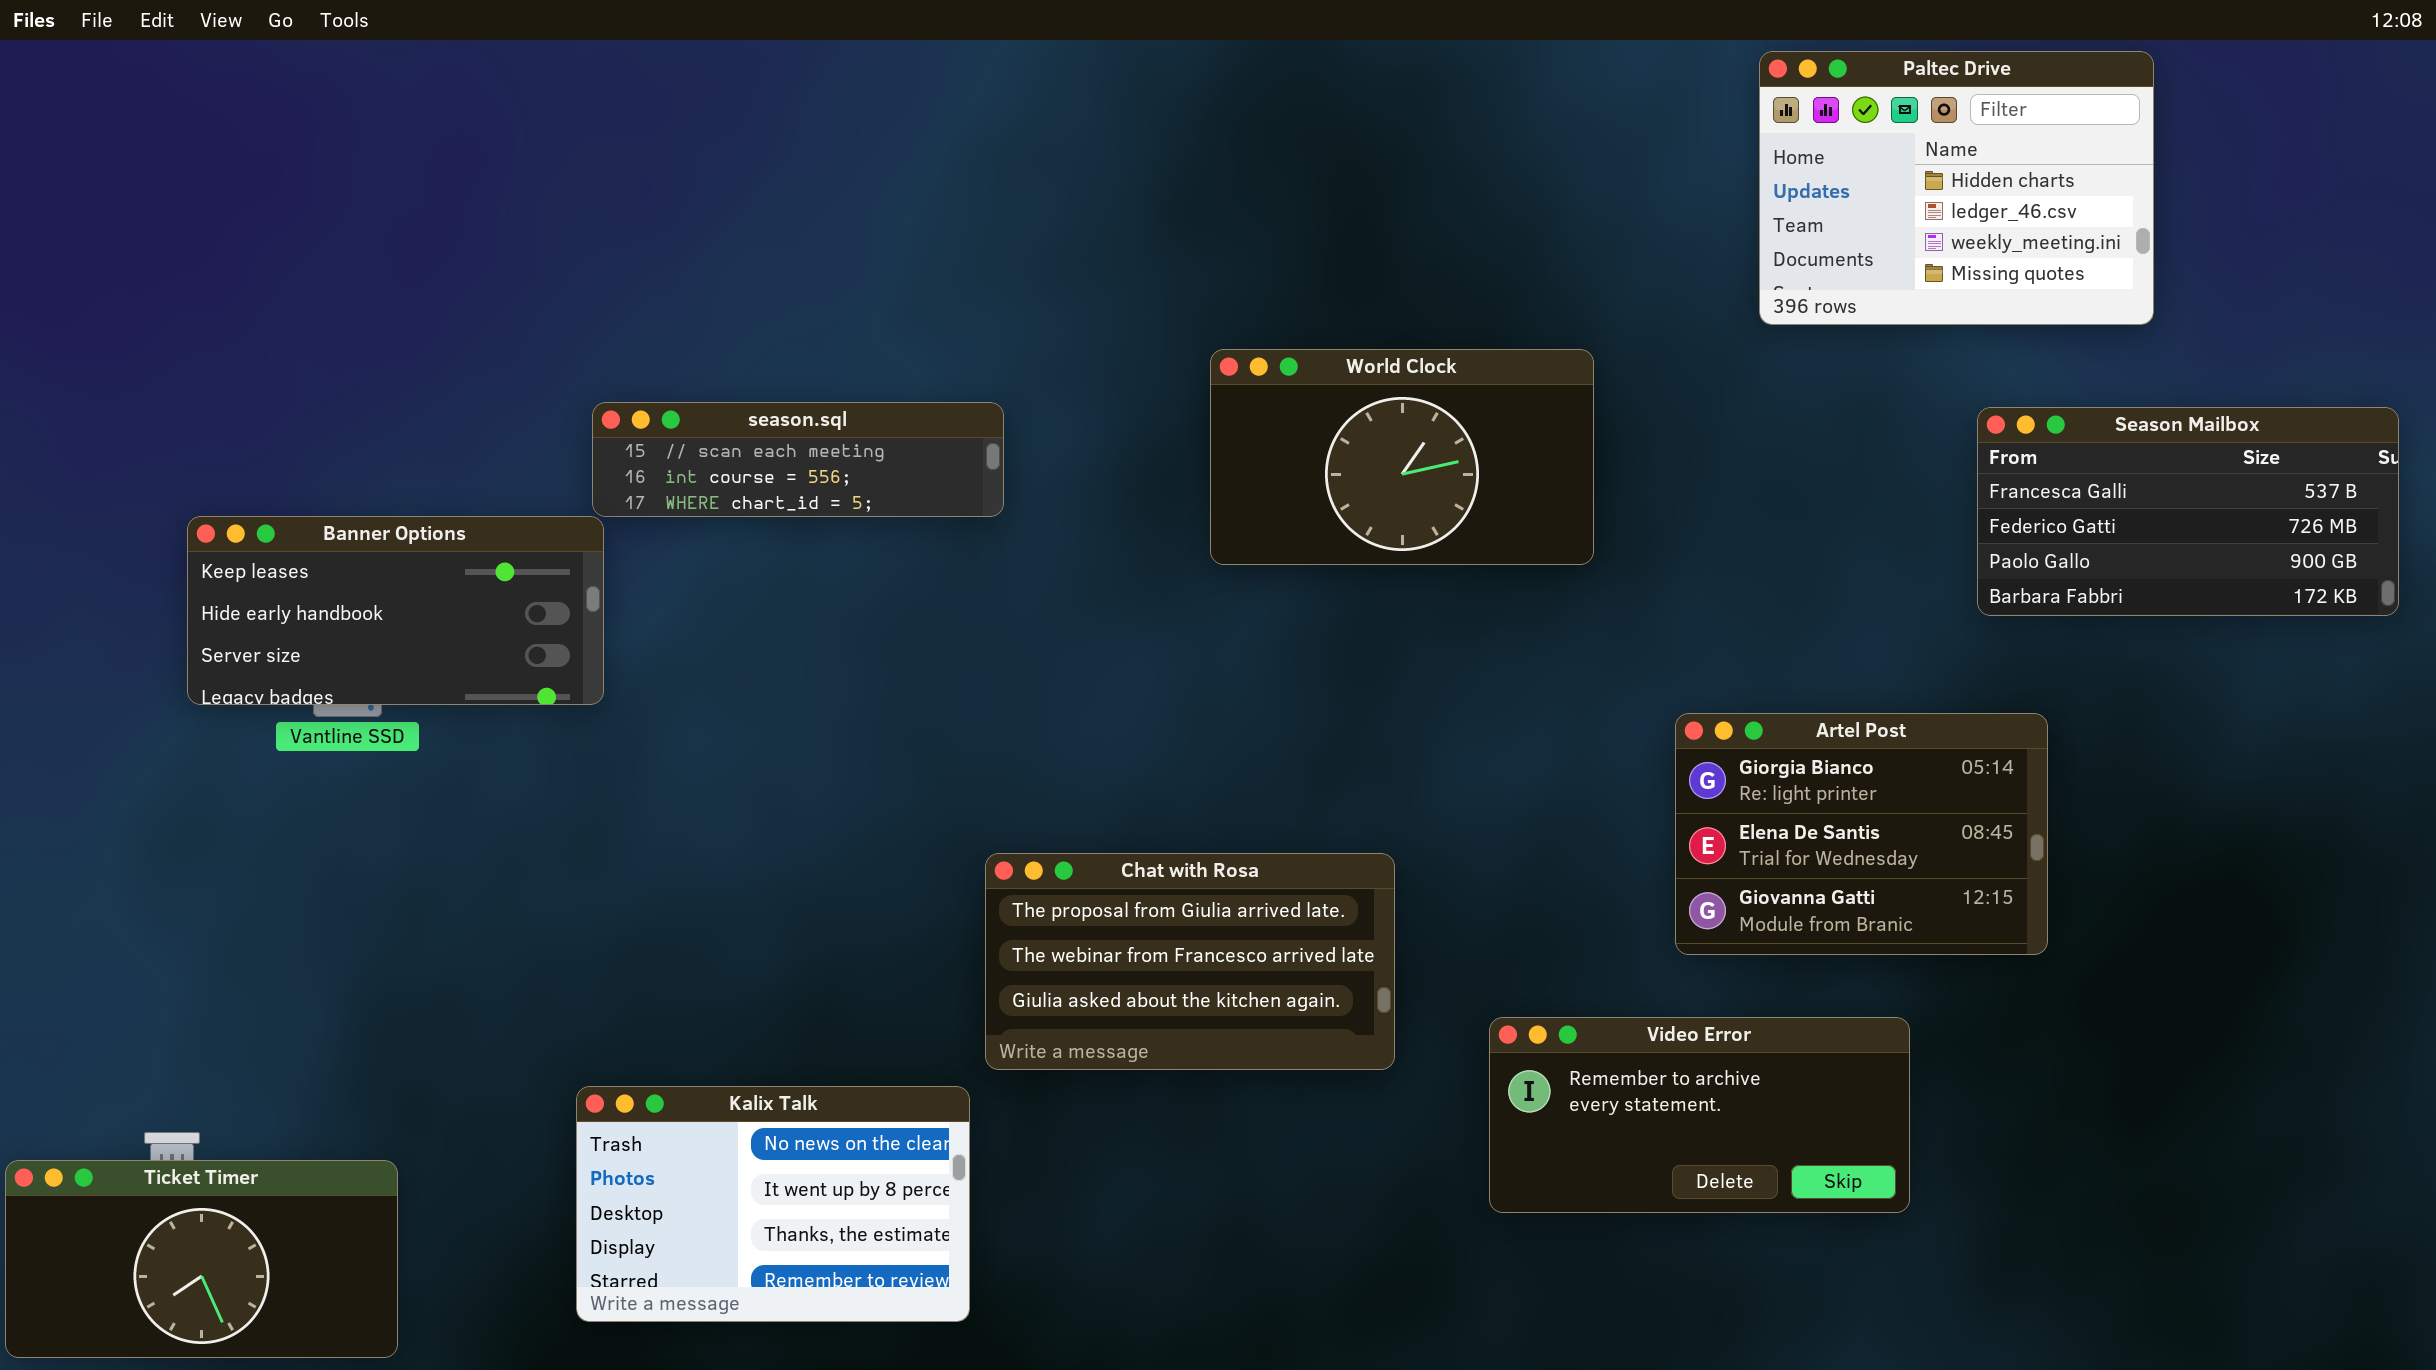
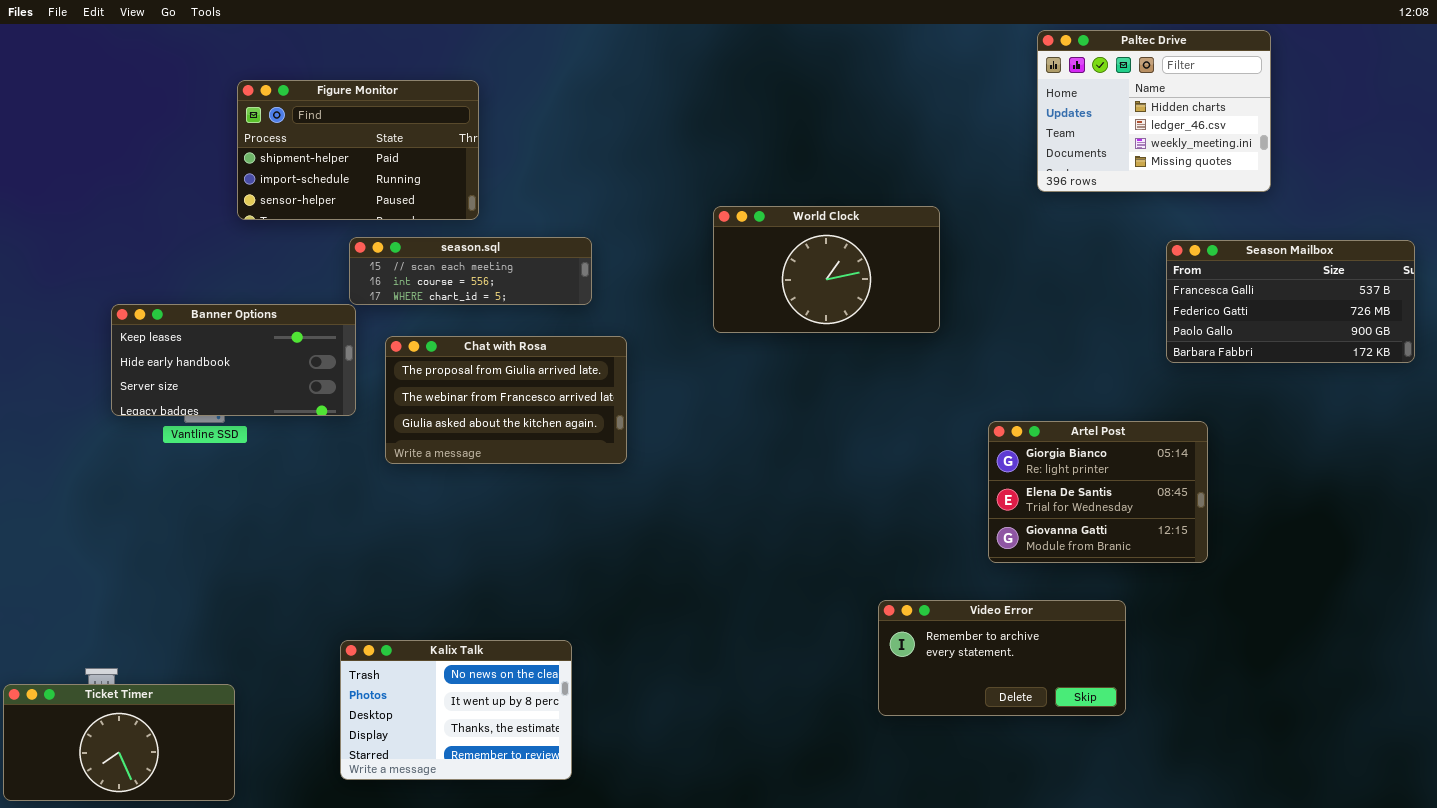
Figure Monitor: none -> [237,80,479,220], opened
Chat with Rosa: [985,853,1395,1070] -> [385,336,627,464], moved

